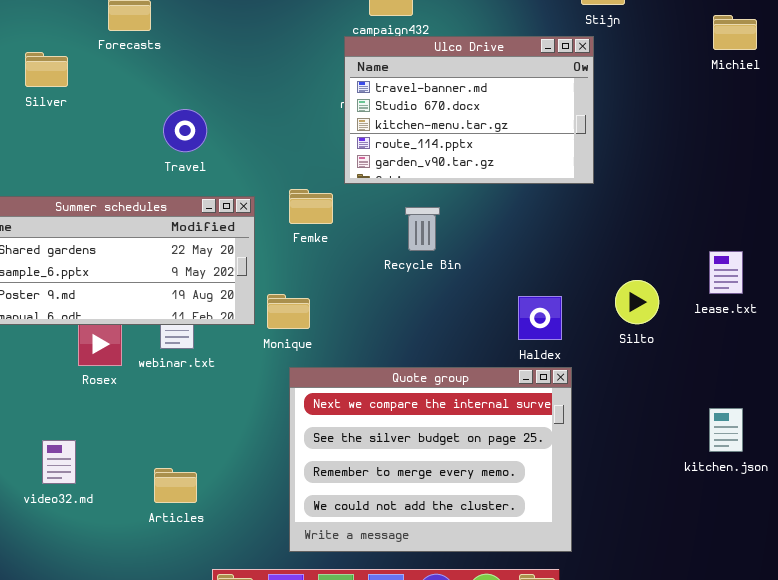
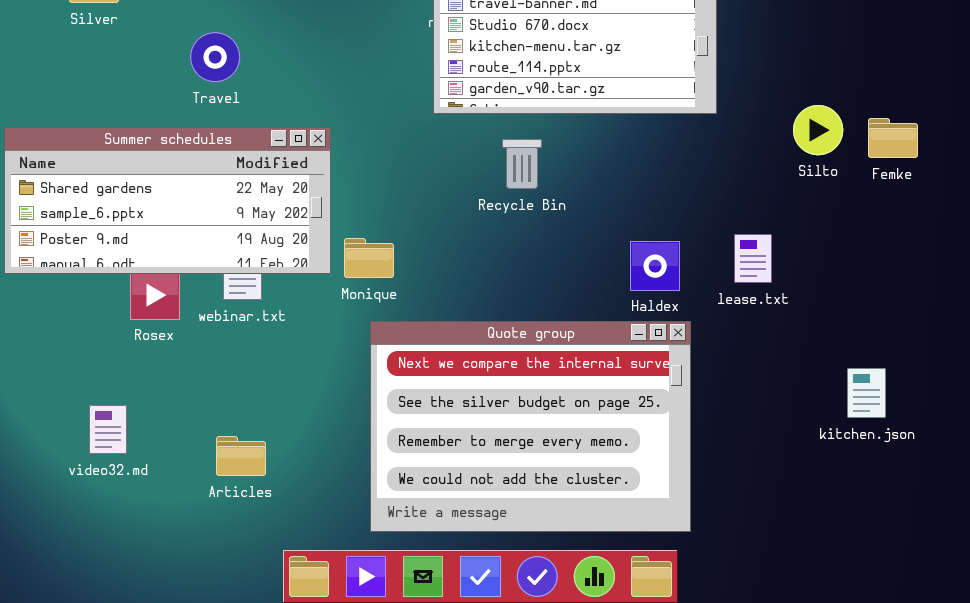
Travel: [163,109,207,152] -> [190,32,240,82], moved
Femke: [289,189,333,224] -> [868,118,918,158], moved
lease.txt: [709,251,743,294] -> [734,234,772,283], moved
Silto: [615,280,659,324] -> [793,105,843,155], moved

